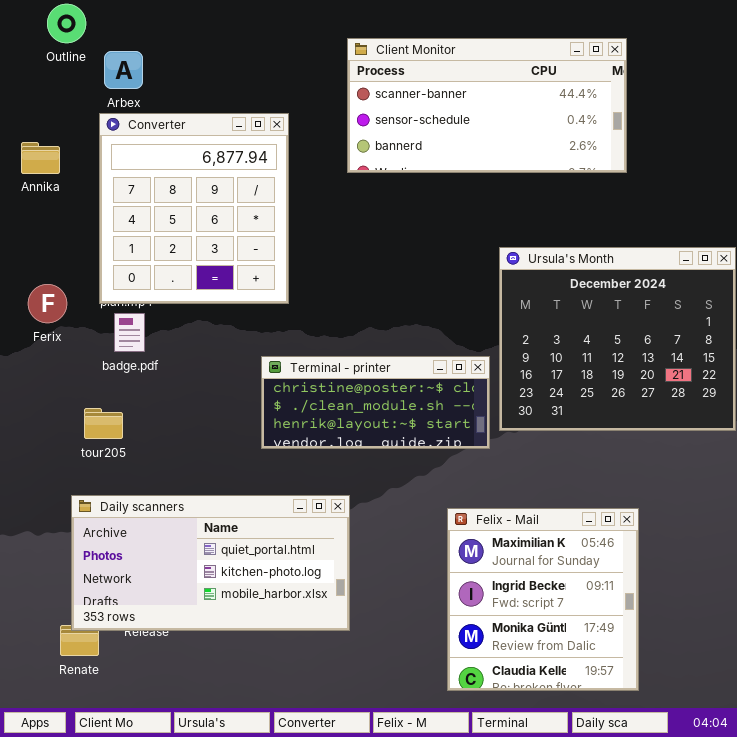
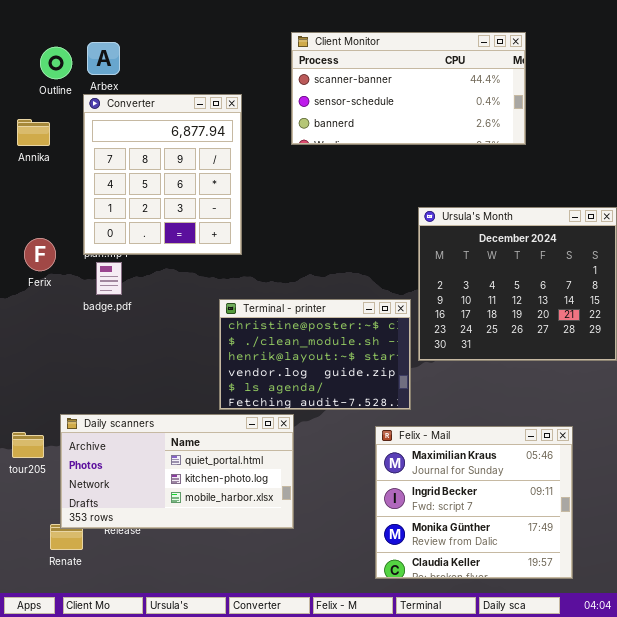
Outline: [47,4,86,43] -> [40,47,72,79], moved
Terminal - printer: [261,356,490,449] -> [219,299,411,410], resized
tour205: [84,408,123,439] -> [12,432,44,458], moved
Felix - Mail: [447,508,639,691] -> [375,426,573,579], resized

